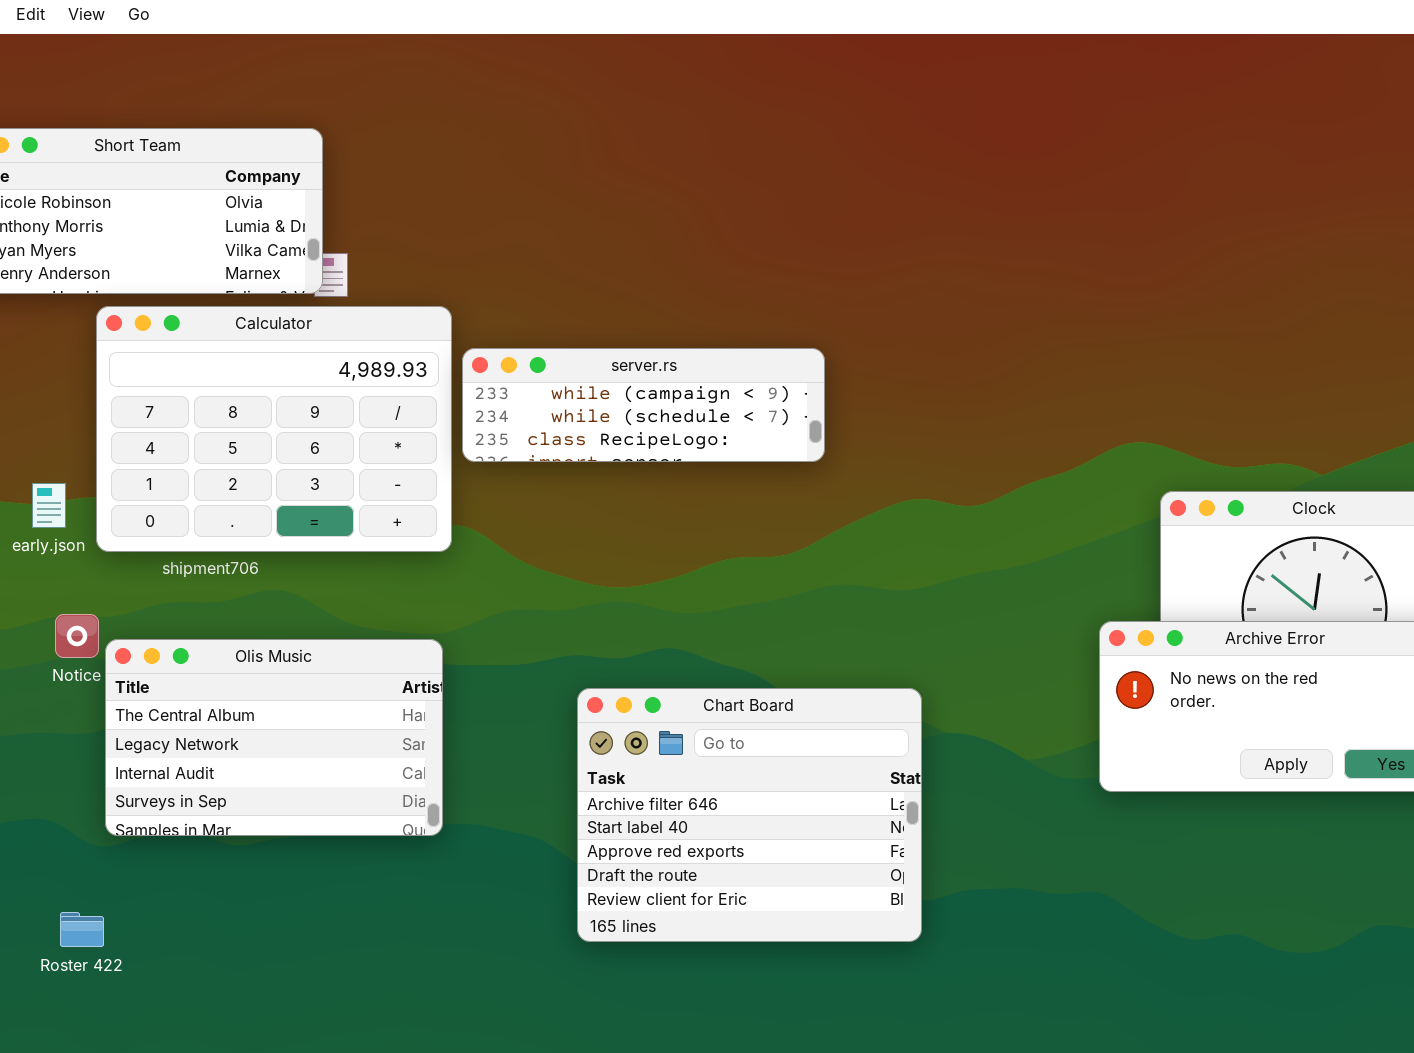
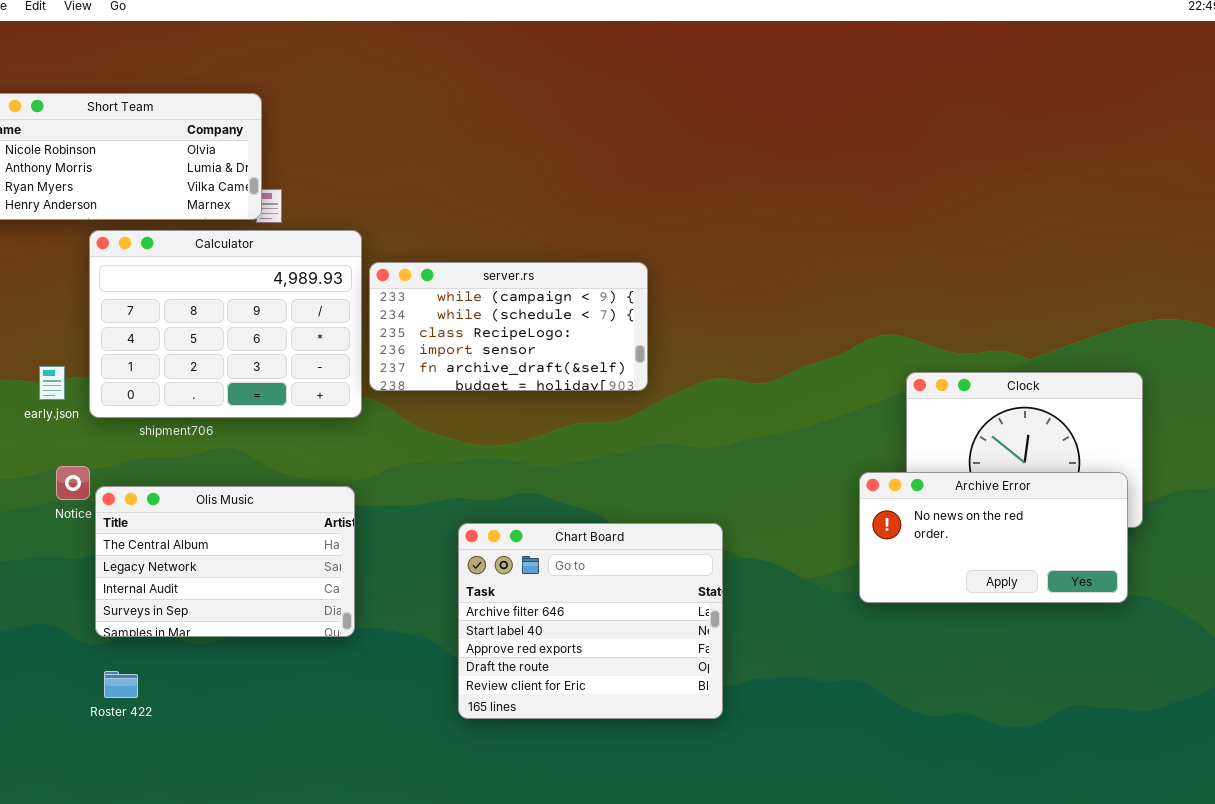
server.rs: [462,348,825,462] -> [369,262,648,391], resized
Roster 422: [60,912,104,947] -> [104,671,138,698], moved

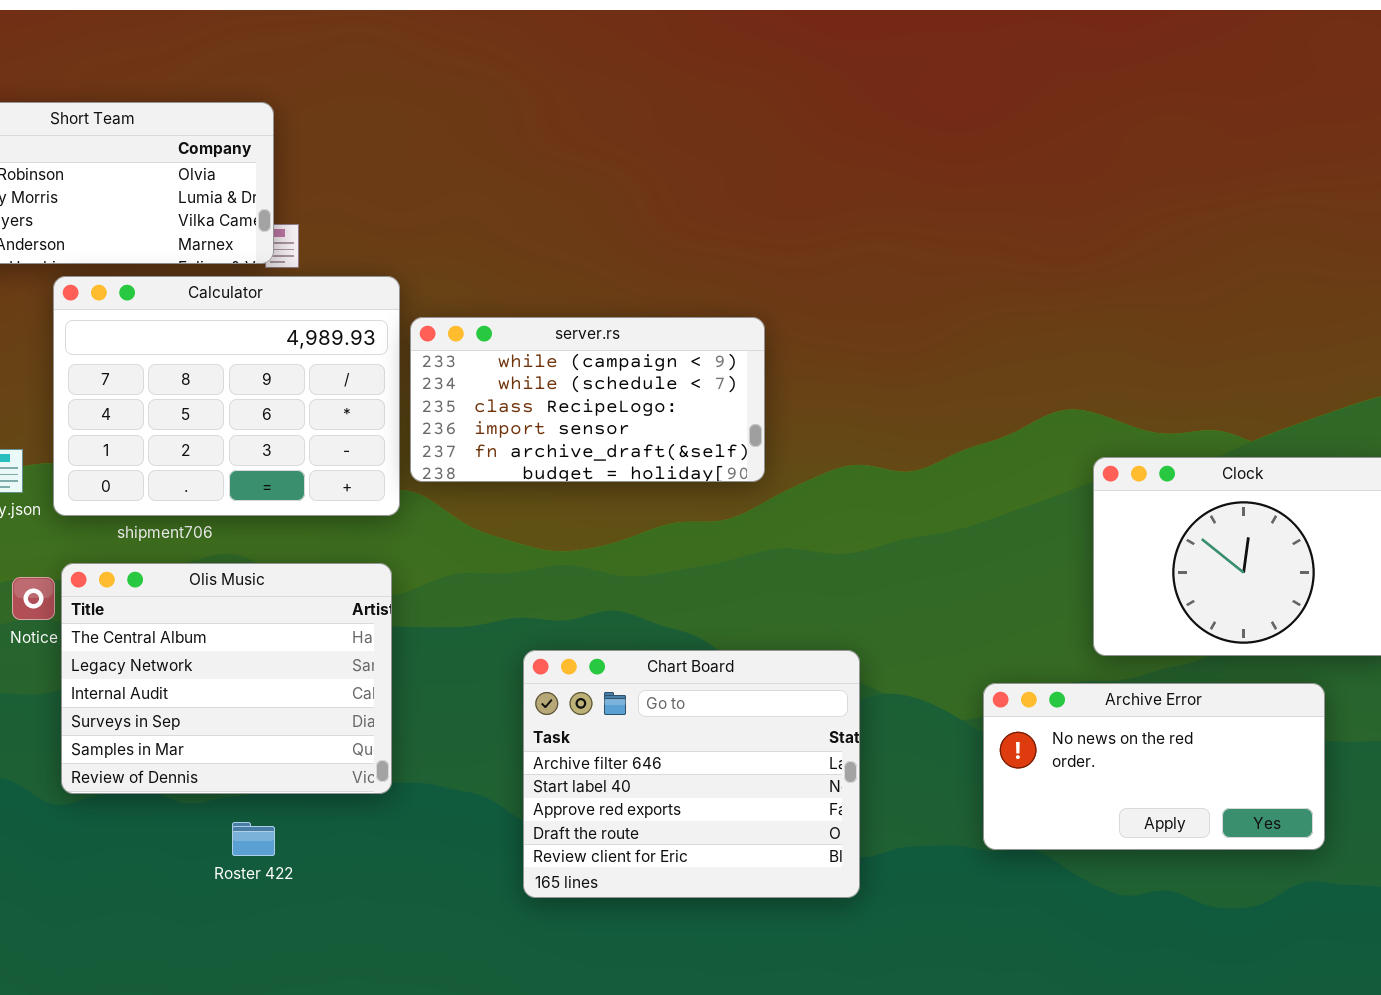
Archive Error: [859,472,1128,603] -> [983,683,1325,850], moved
Olis Music: [95,486,355,637] -> [61,563,392,794], resized
Roster 422: [104,671,138,698] -> [232,822,275,856], moved

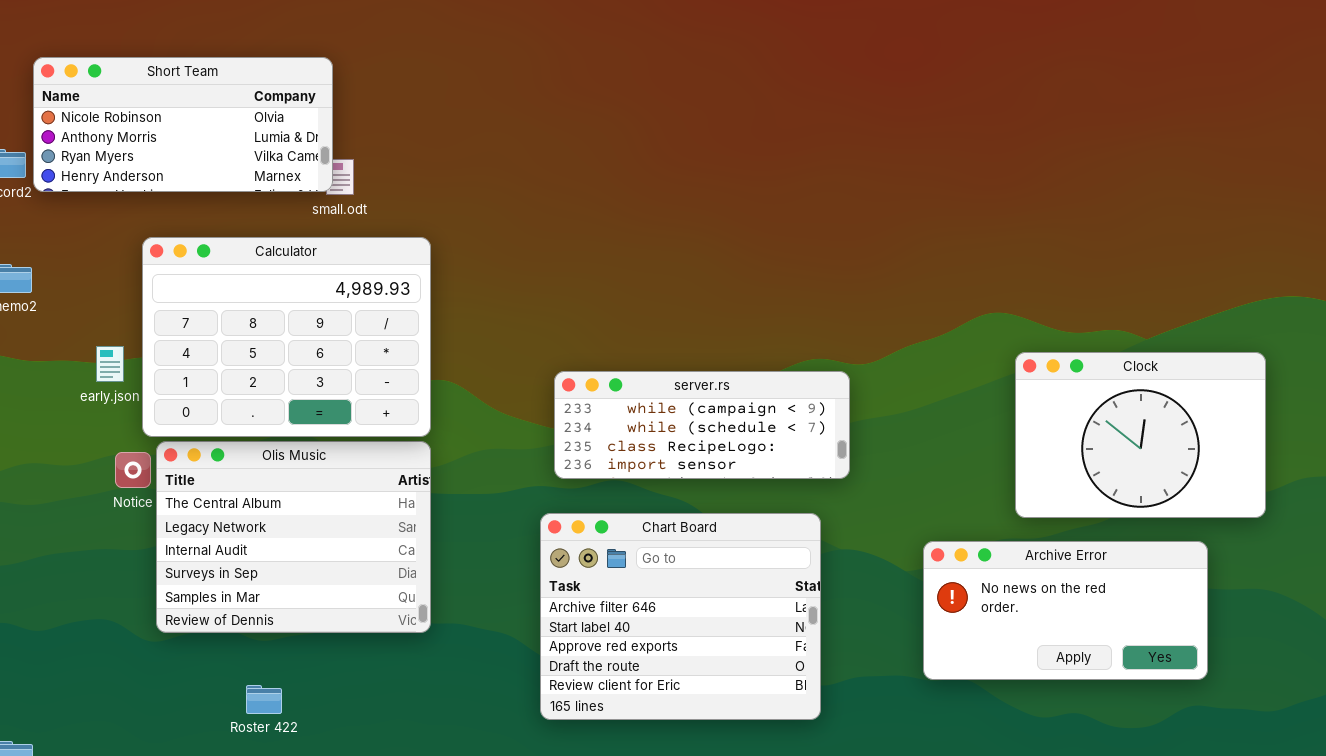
Calculator: [53,276,400,516] -> [142,237,431,437], moved
server.rs: [410,317,765,482] -> [554,371,850,479], moved, resized
Roster 422: [232,822,275,856] -> [246,685,282,714], moved

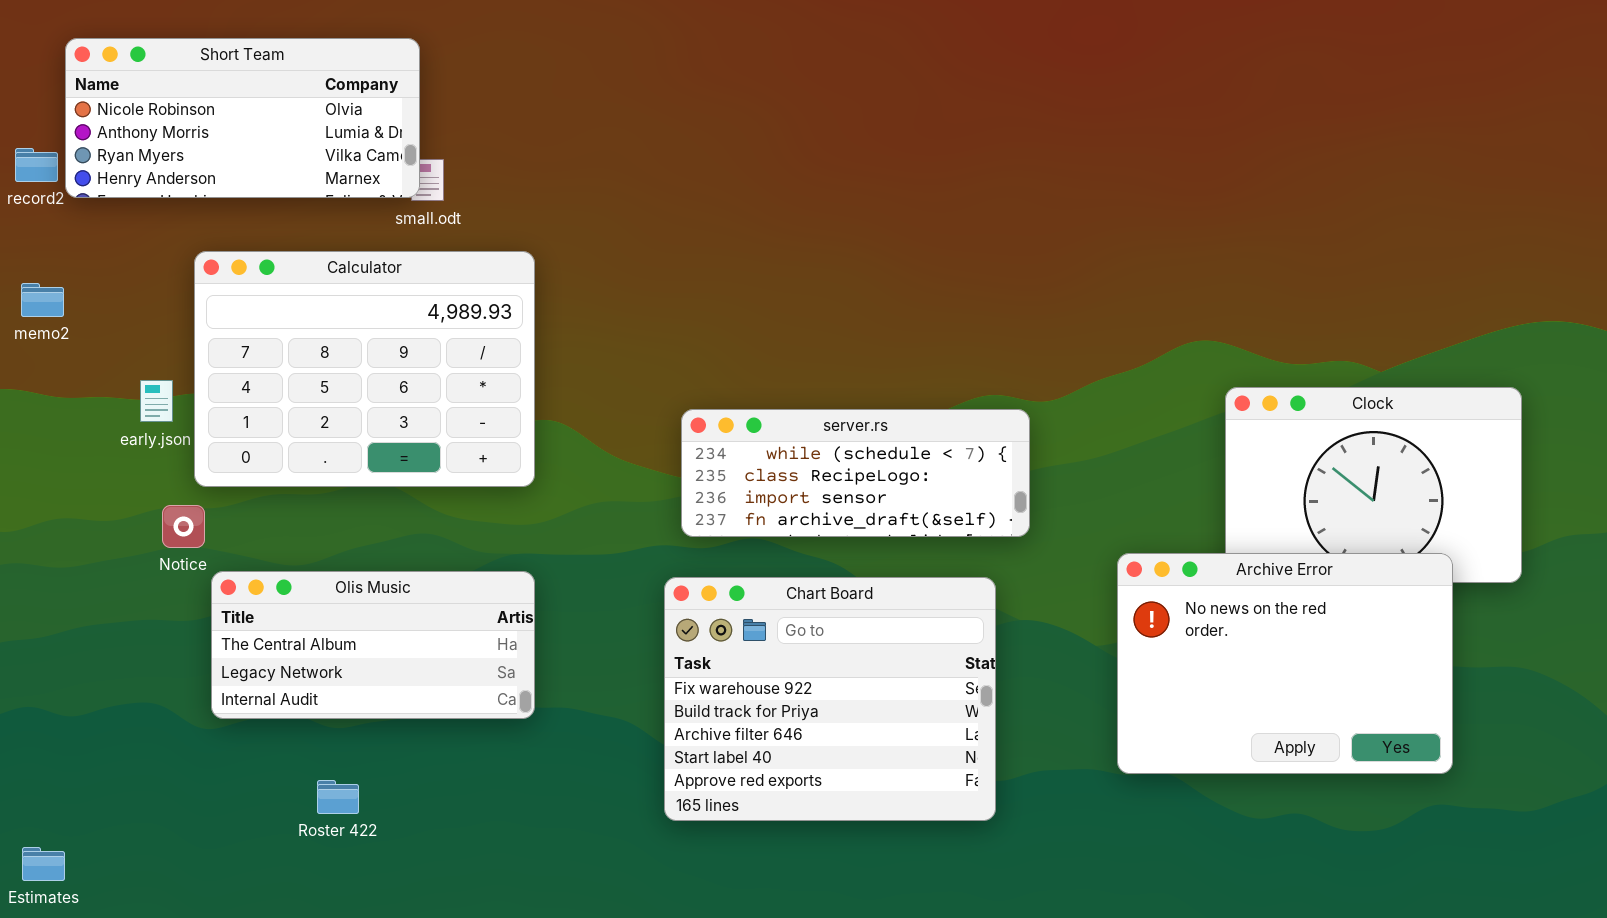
server.rs: [554,371,850,479] -> [681,409,1030,537], scrolled down 1 row
Olis Music: [156,441,431,633] -> [211,571,535,719], resized
Chart Board: [540,513,821,720] -> [664,577,996,821], scrolled up 2 rows
Archive Error: [923,541,1208,680] -> [1117,553,1453,774], resized

